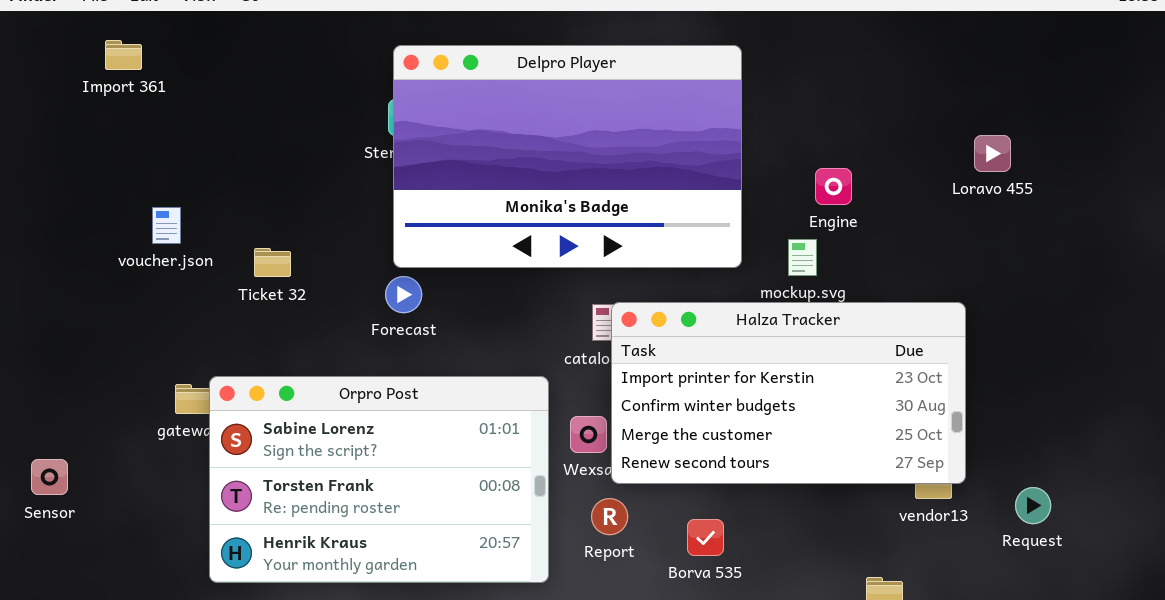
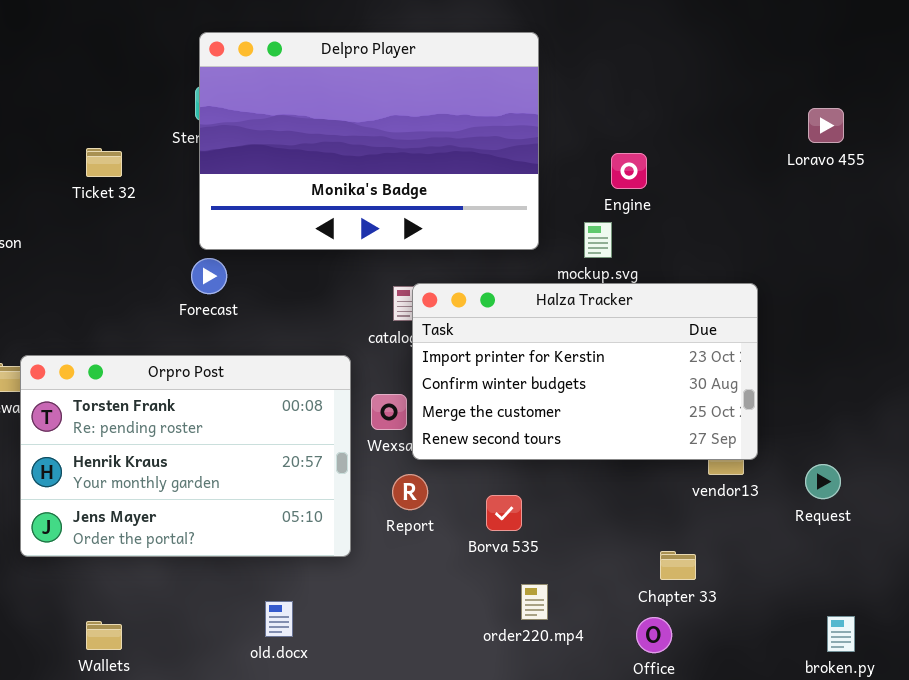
Loravo 455: [974,135,1011,172] -> [808,108,844,143], moved
Ticket 32: [254,248,291,277] -> [86,148,122,177], moved
Orpro Post: [209,376,549,583] -> [20,355,351,557], scrolled down 1 row

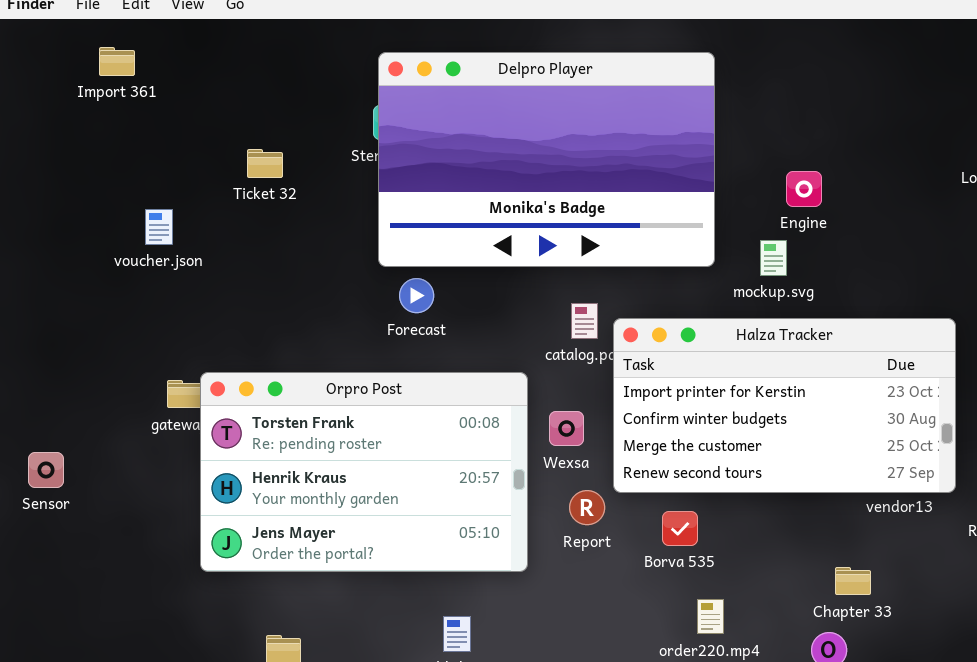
Ticket 32: [86,148,122,177] -> [247,149,283,178], moved
Forecast: [191,258,227,294] -> [399,278,434,313], moved
Halza Tracker: [412,283,758,460] -> [613,318,956,493], moved

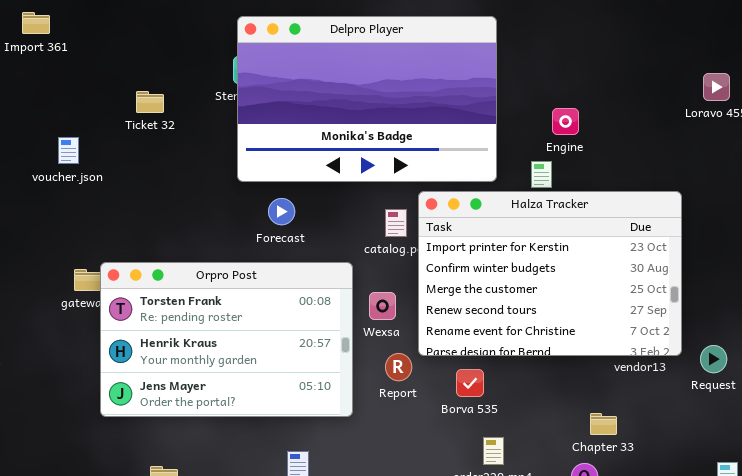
Forecast: [399,278,434,313] -> [268,198,295,225], moved
Halza Tracker: [613,318,956,493] -> [418,191,682,356], resized

